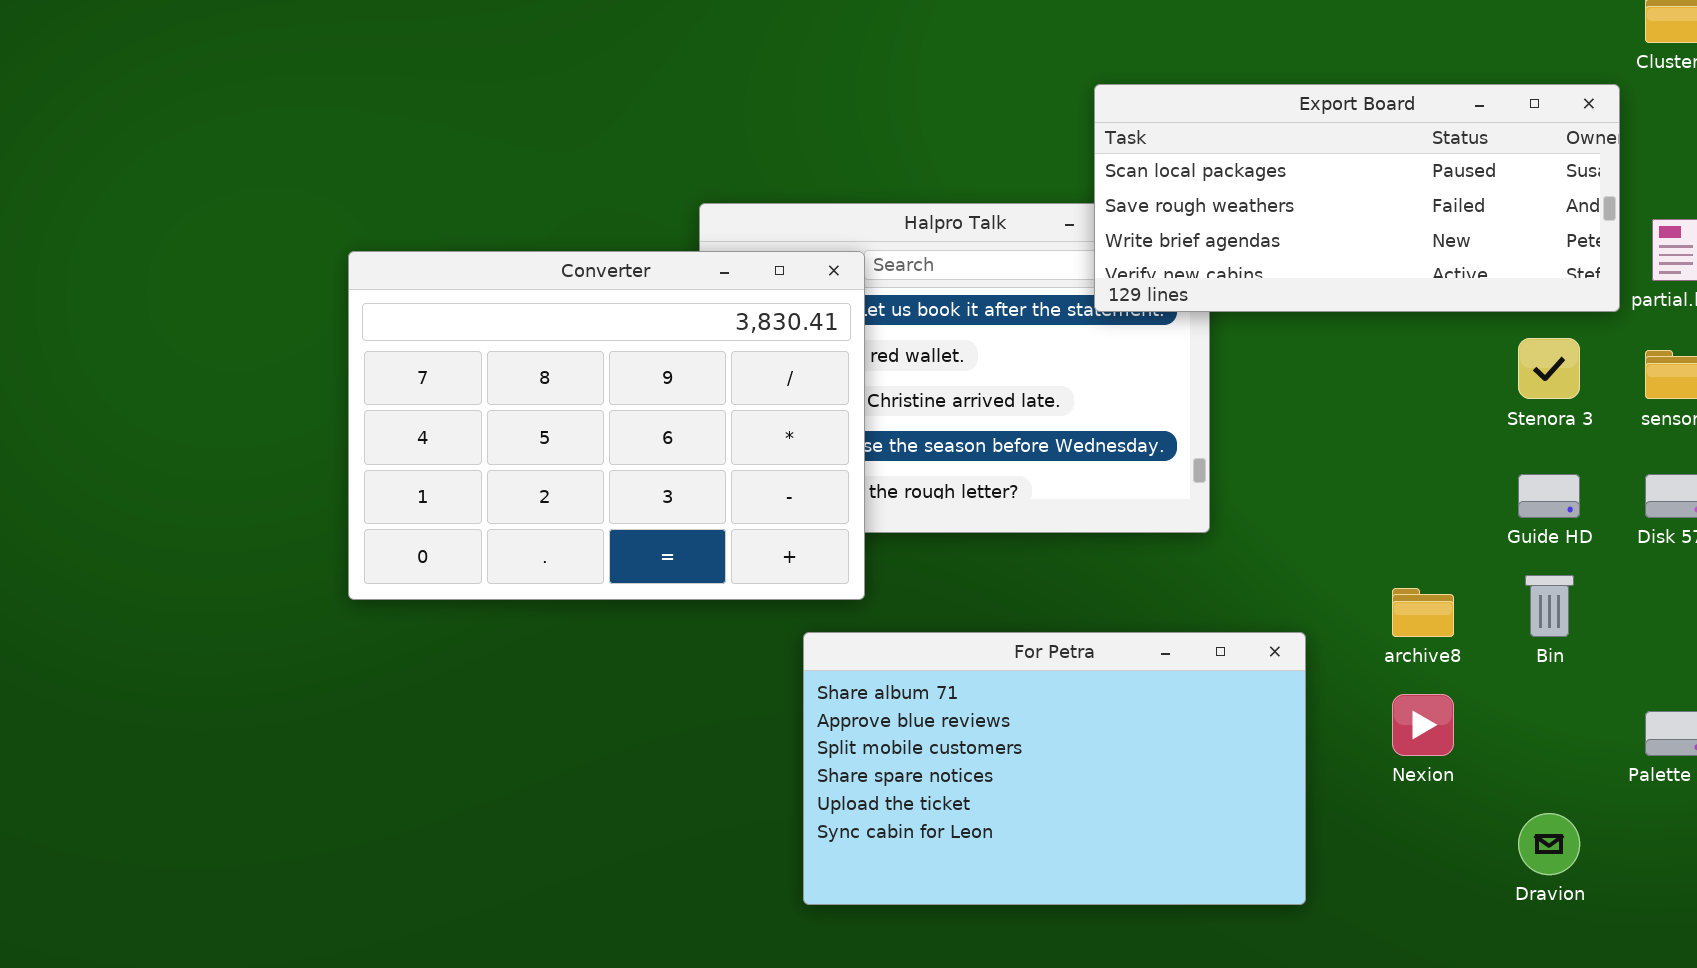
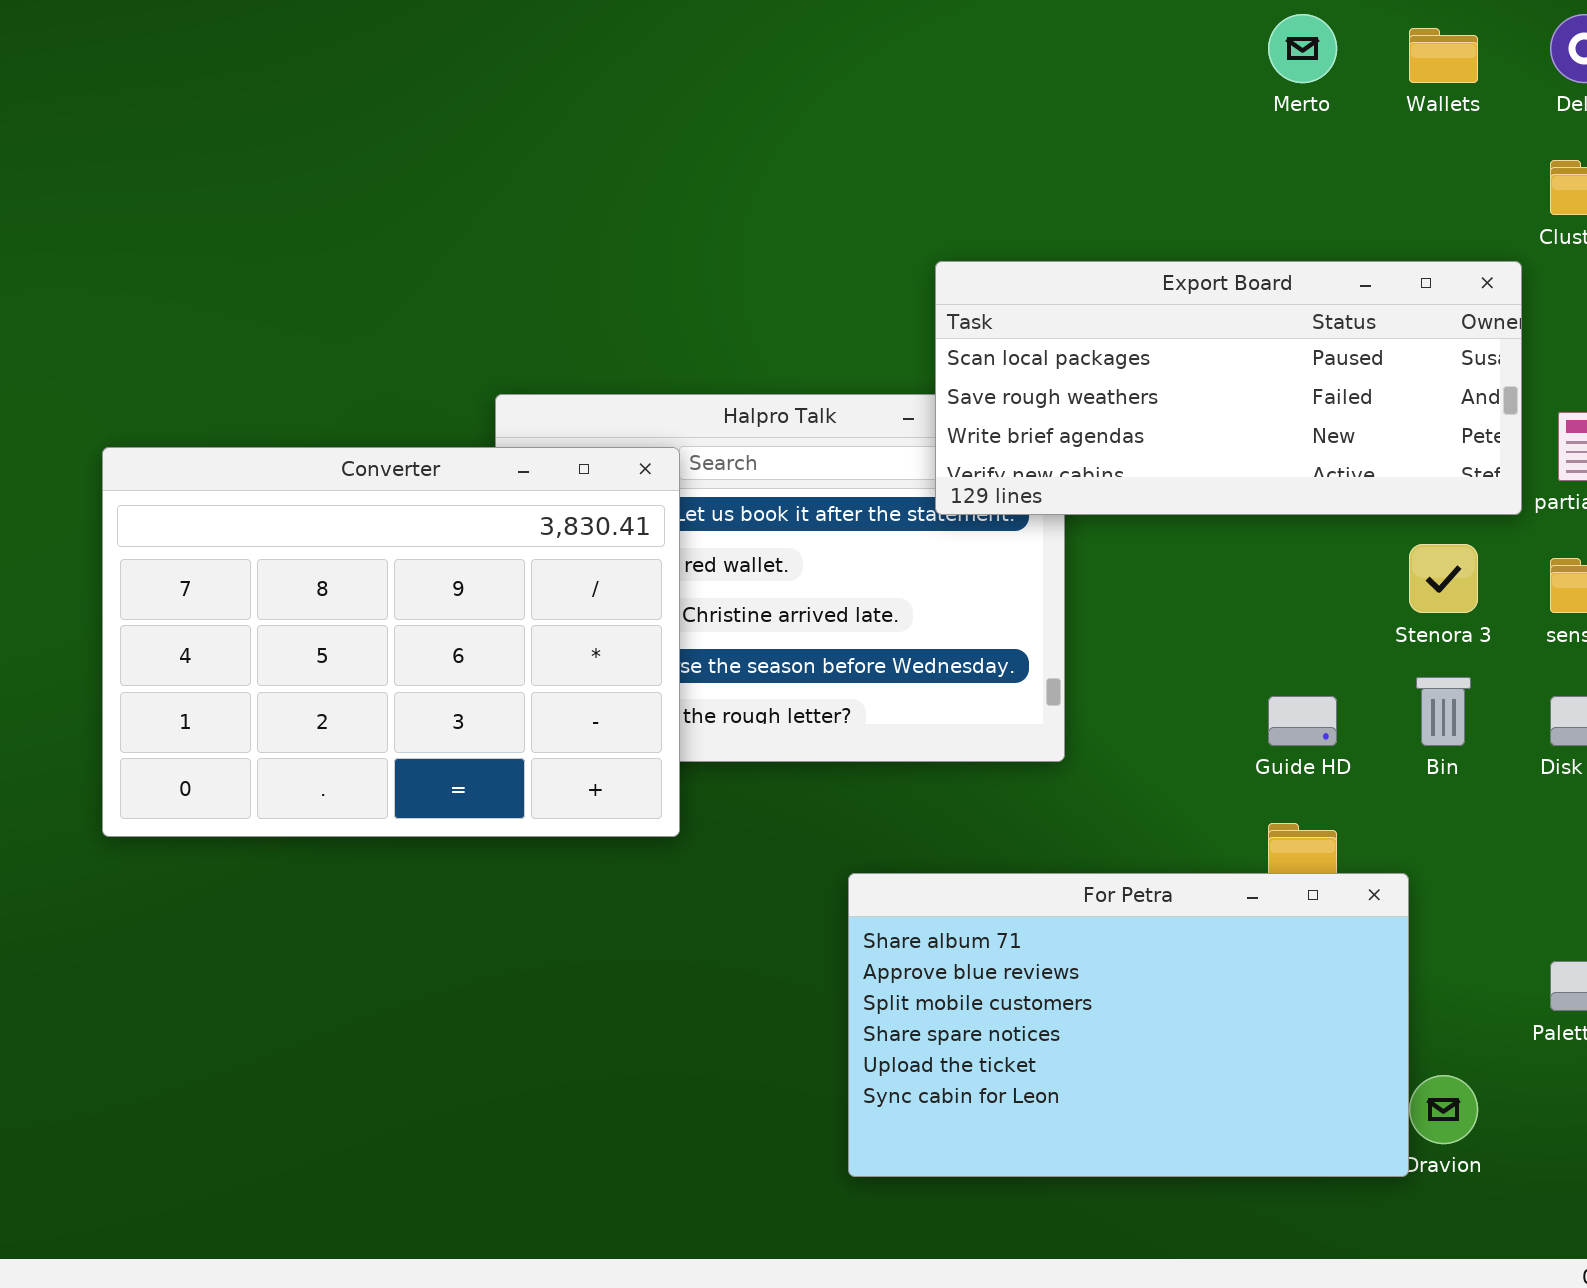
Guide HD: [1518,474,1580,518] -> [1268,696,1337,746], moved
Bin: [1525,575,1574,637] -> [1416,677,1471,746], moved
For Petra: [803,632,1306,905] -> [848,873,1409,1177], moved

